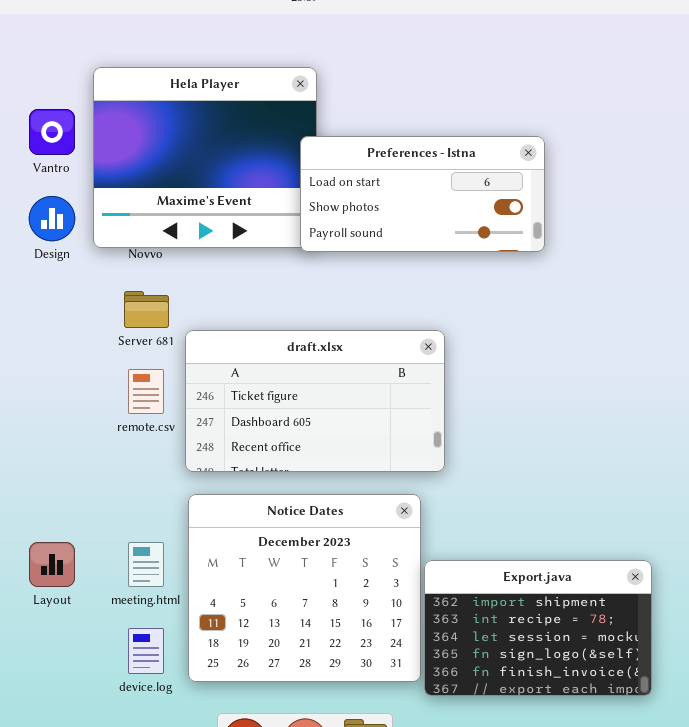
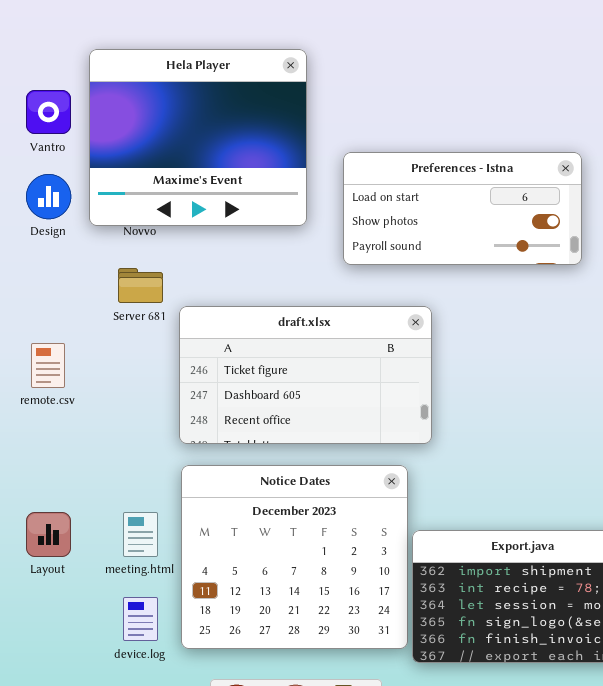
Preferences - Istna: [300,136,545,252] -> [343,152,582,265], moved
remote.csv: [128,369,164,414] -> [31,343,65,388], moved

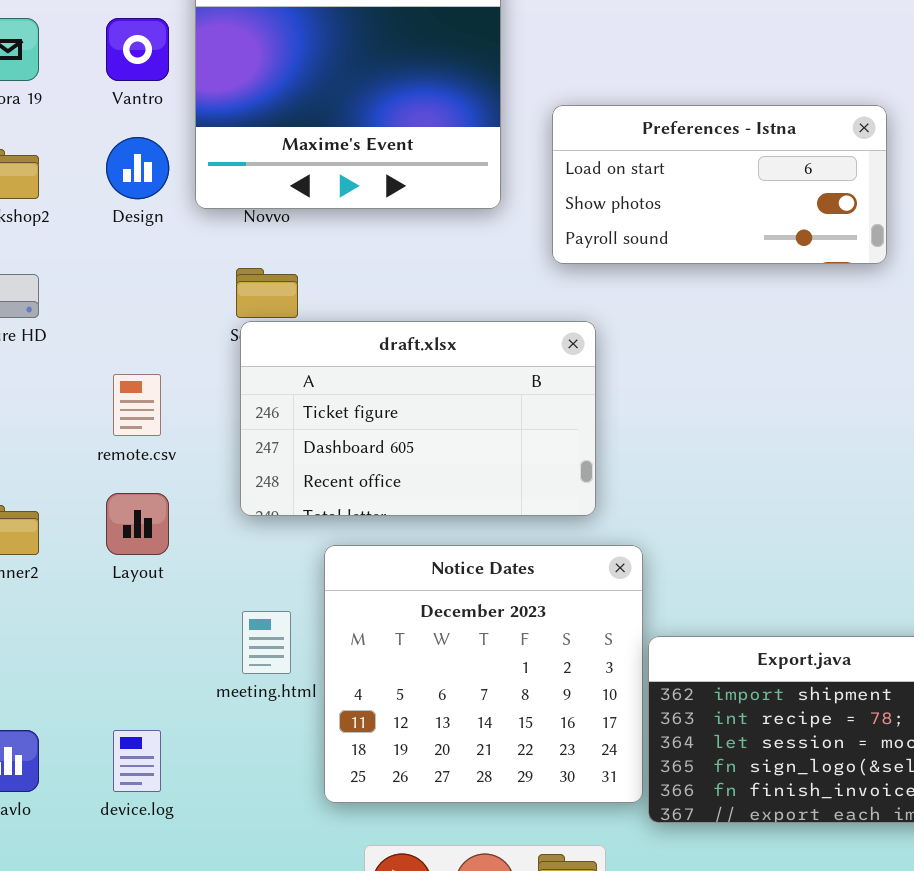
draft.xlsx: [179,306,432,444] -> [240,321,596,516], moved
Layout: [26,512,71,557] -> [106,493,169,555], moved
device.log: [123,597,158,641] -> [113,730,161,792], moved

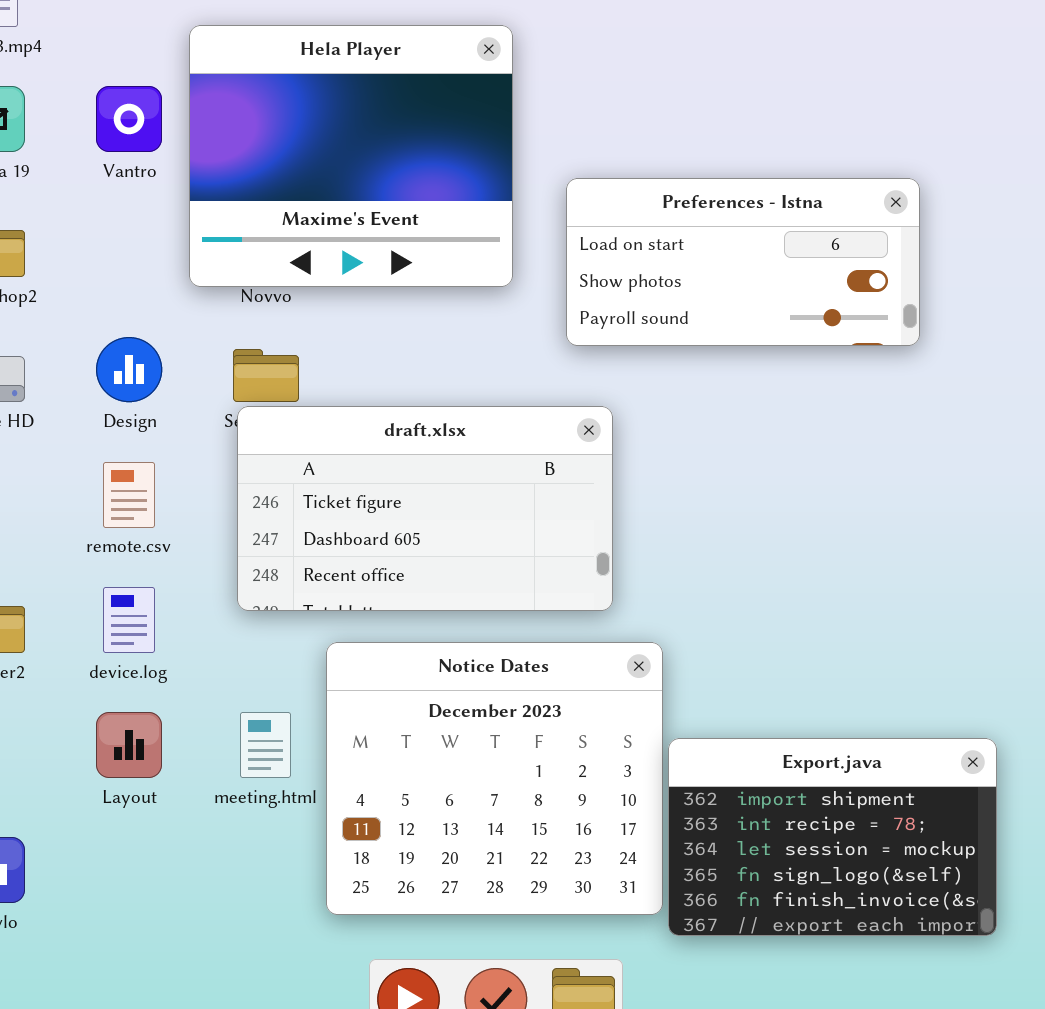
Design: [106,137,169,199] -> [96,337,162,402], moved
Layout: [106,493,169,555] -> [96,712,162,778], moved
device.log: [113,730,161,792] -> [103,587,155,653], moved

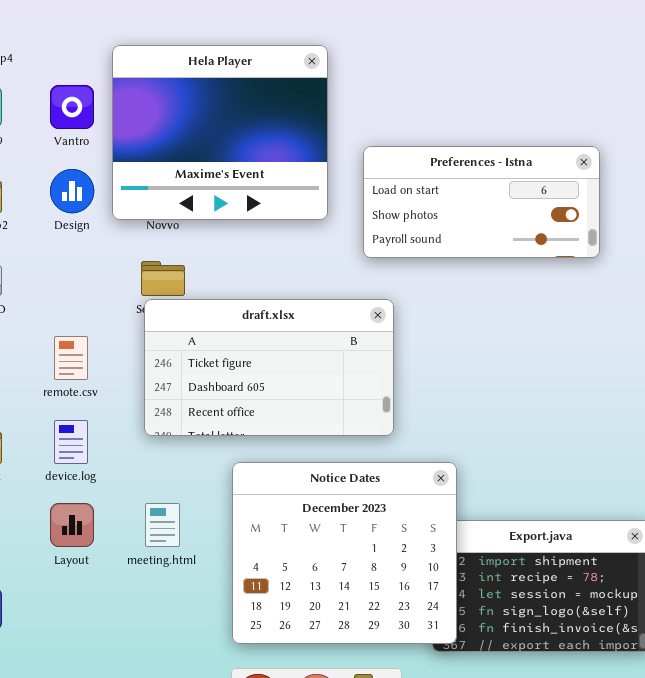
Design: [96,337,162,402] -> [50,169,94,213], moved
Notice Dates: [326,642,663,915] -> [232,462,457,644], moved

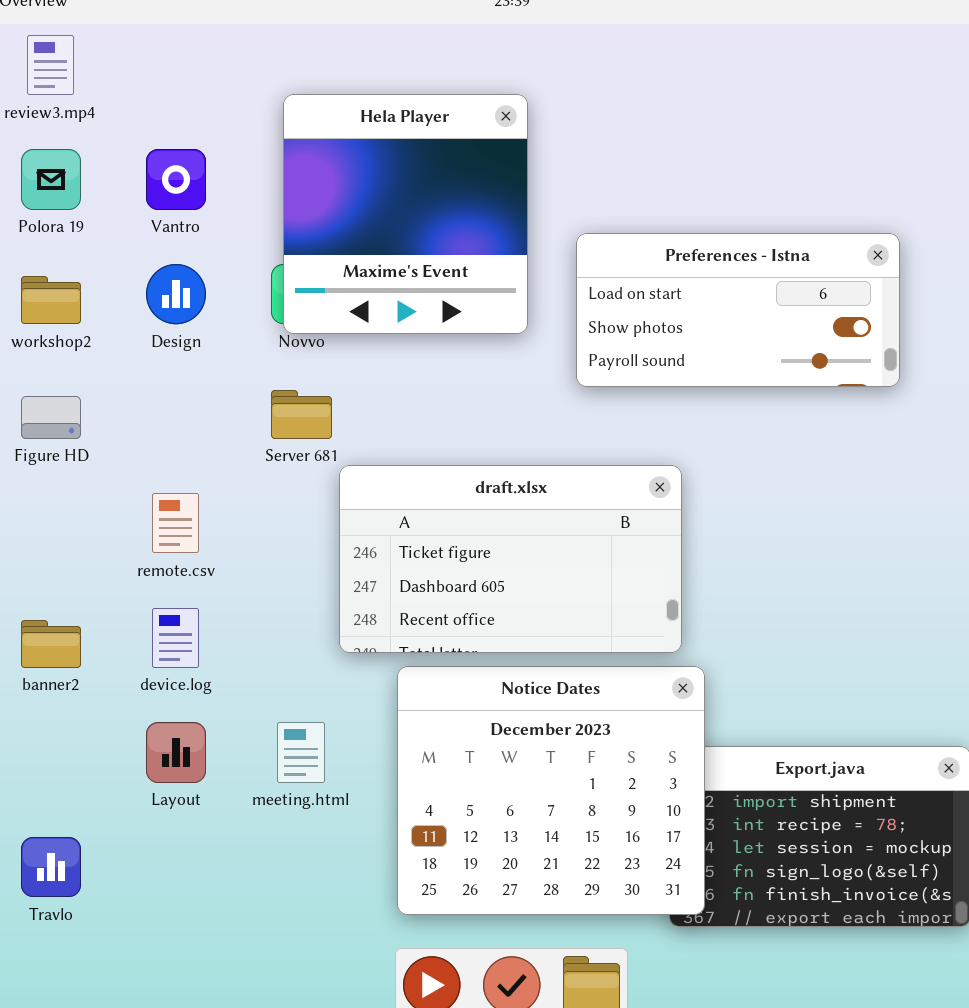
Hela Player: [112,45,328,220] -> [283,94,528,334], resized
draft.xlsx: [144,299,394,436] -> [339,465,682,653], moved

